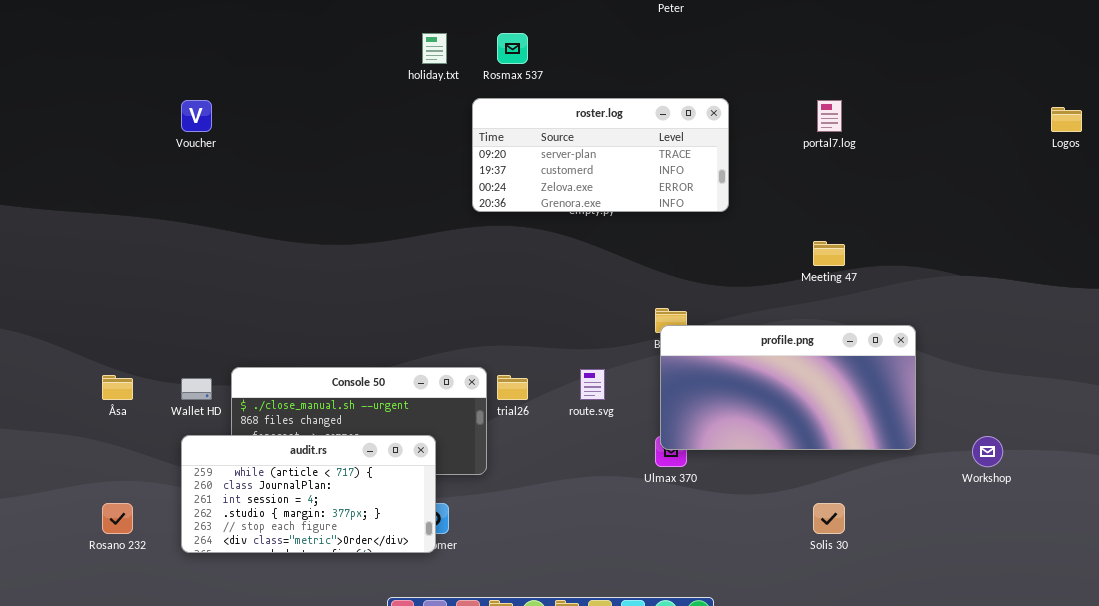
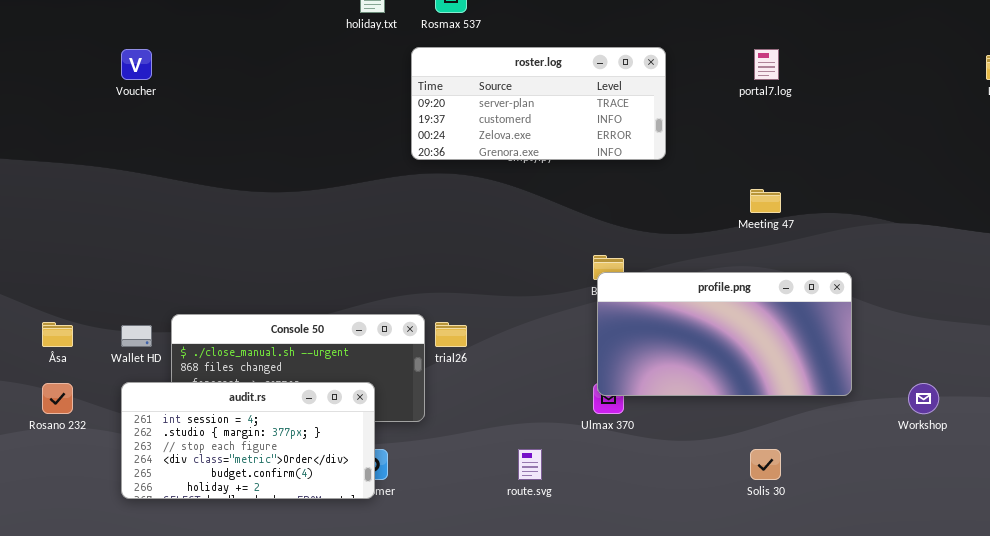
route.svg: [580,369,605,400] -> [518,449,542,480], moved
audit.rs: [181,435,436,553] -> [121,382,375,499], scrolled down 2 rows
Rosano 232: [102,503,133,534] -> [42,383,73,414], moved

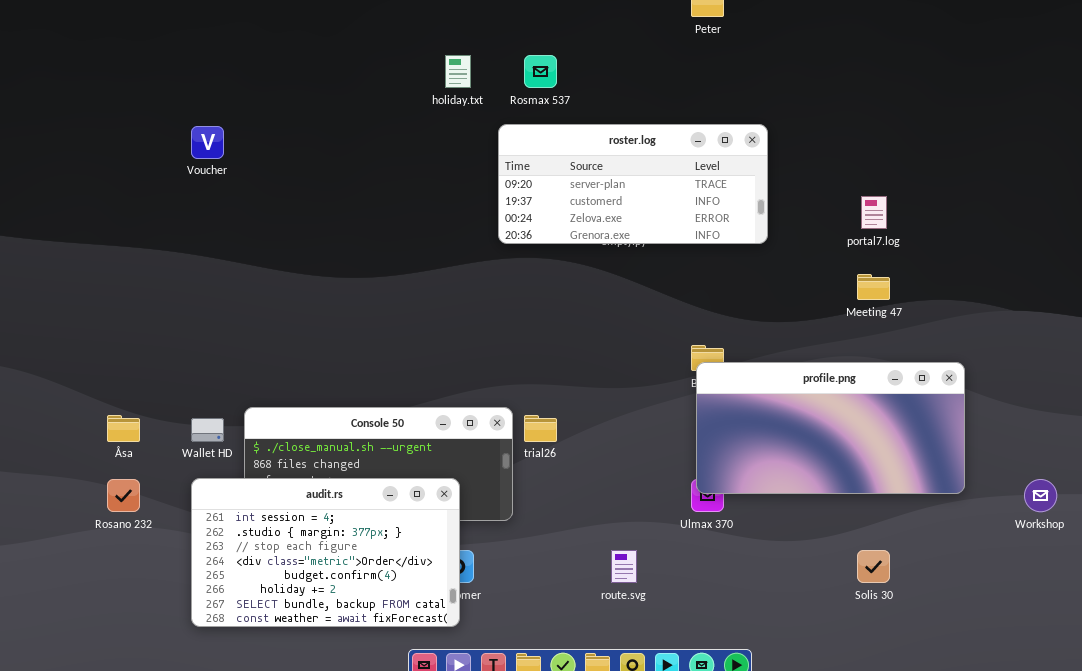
portal7.log: [754,49,779,80] -> [861,196,887,229], moved
audit.rs: [121,382,375,499] -> [191,478,460,627], resized

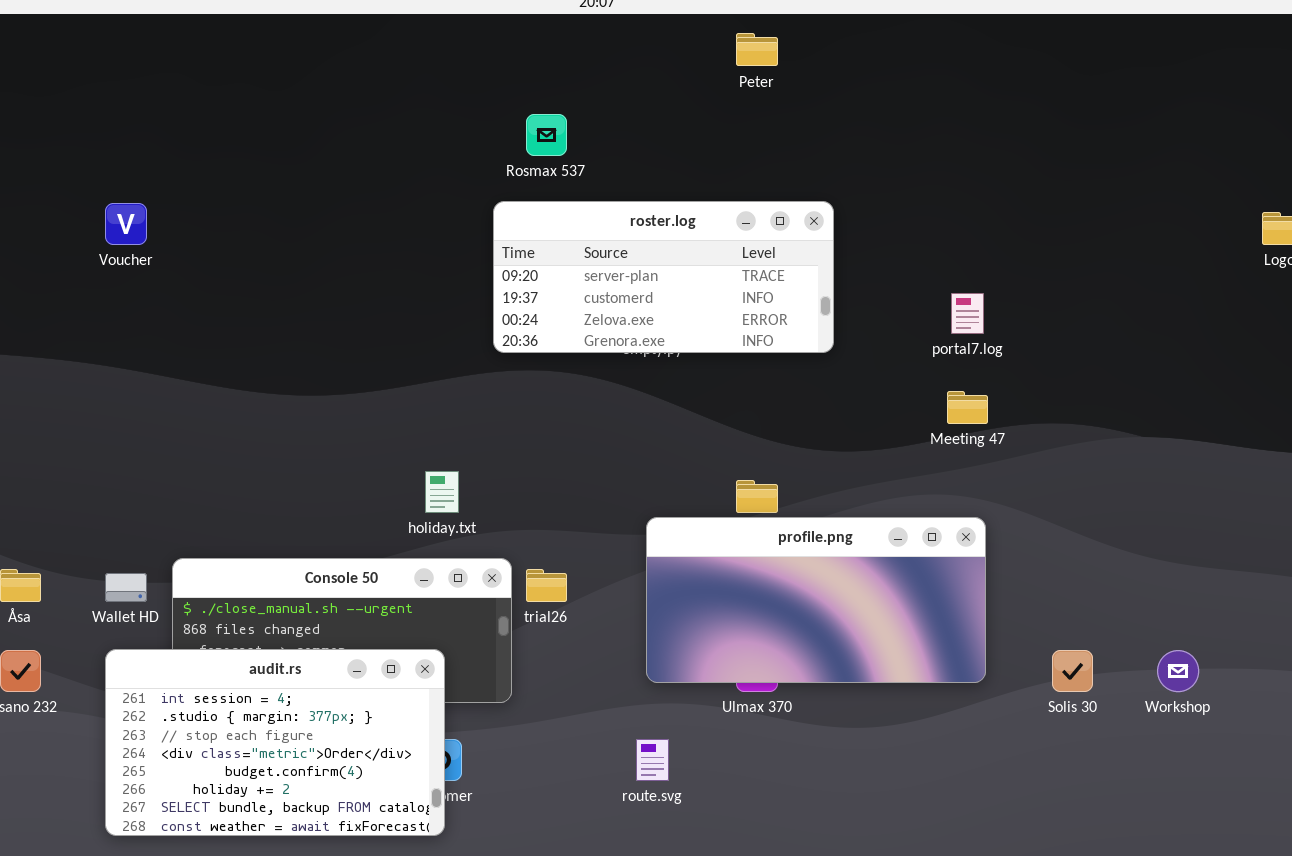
holiday.txt: [445,55,471,88] -> [425,471,459,513], moved
profile.png: [696,362,965,494] -> [646,517,986,683], moved
Solis 30: [857,550,890,583] -> [1052,650,1093,692], moved

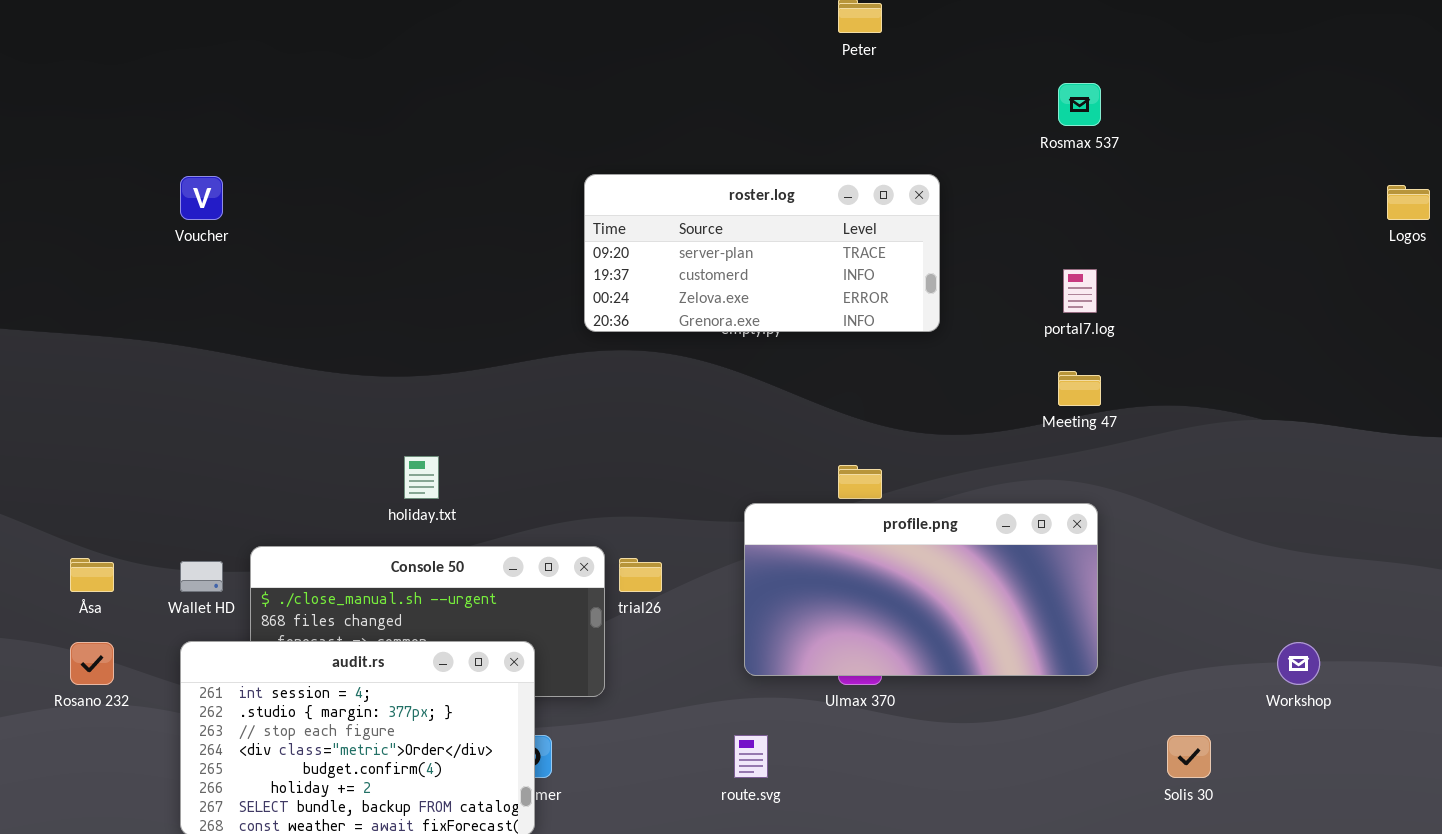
Rosmax 537: [526,114,567,156] -> [1058,83,1101,126], moved
holiday.txt: [425,471,459,513] -> [404,456,439,499], moved
Solis 30: [1052,650,1093,692] -> [1167,735,1211,778], moved

